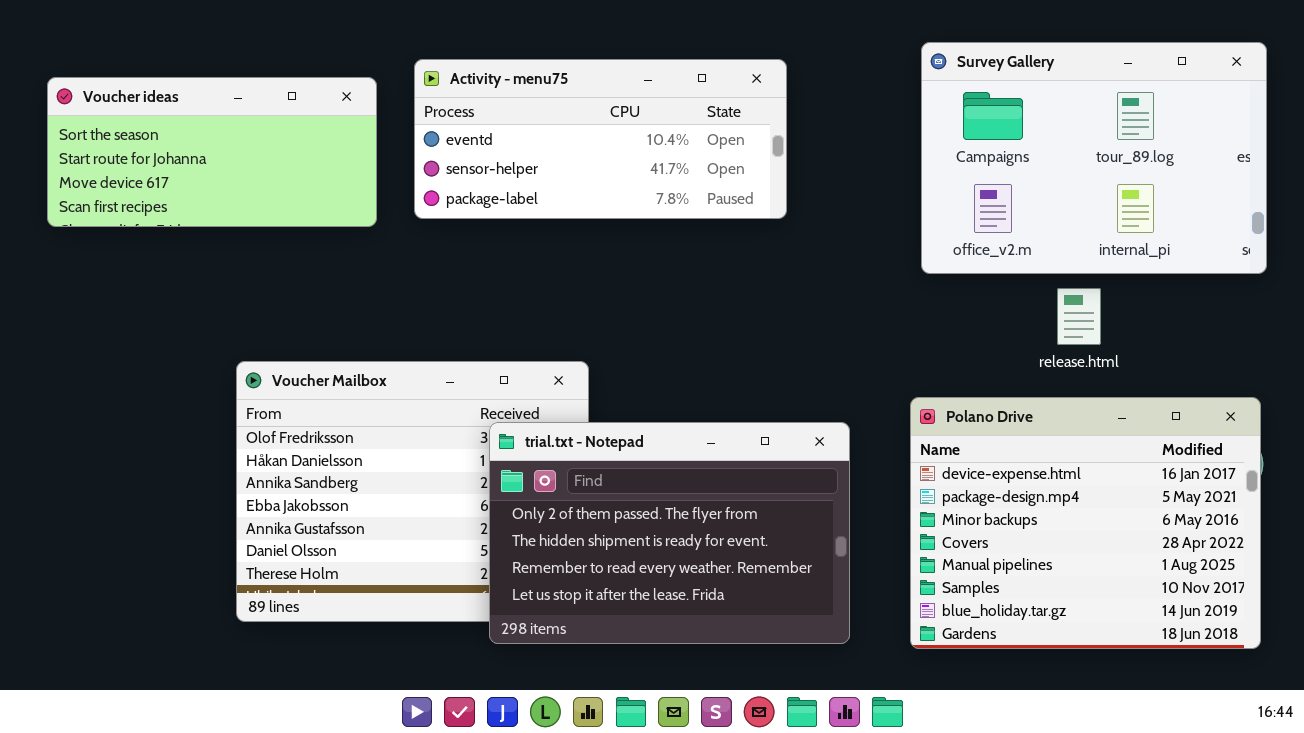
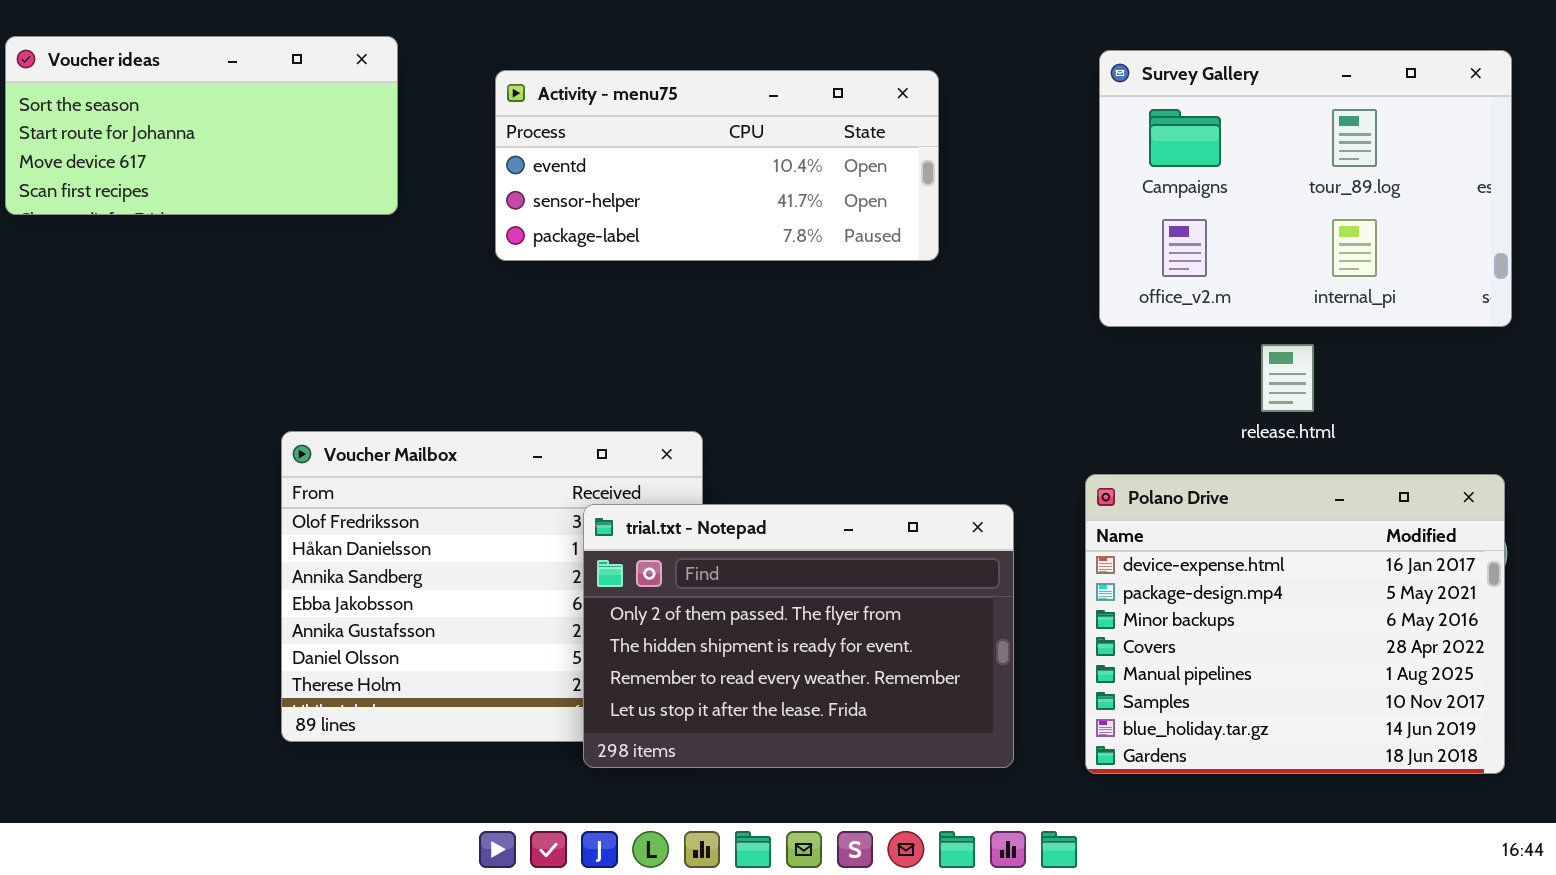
Voucher ideas: [47,77,377,227] -> [5,36,398,215], moved

